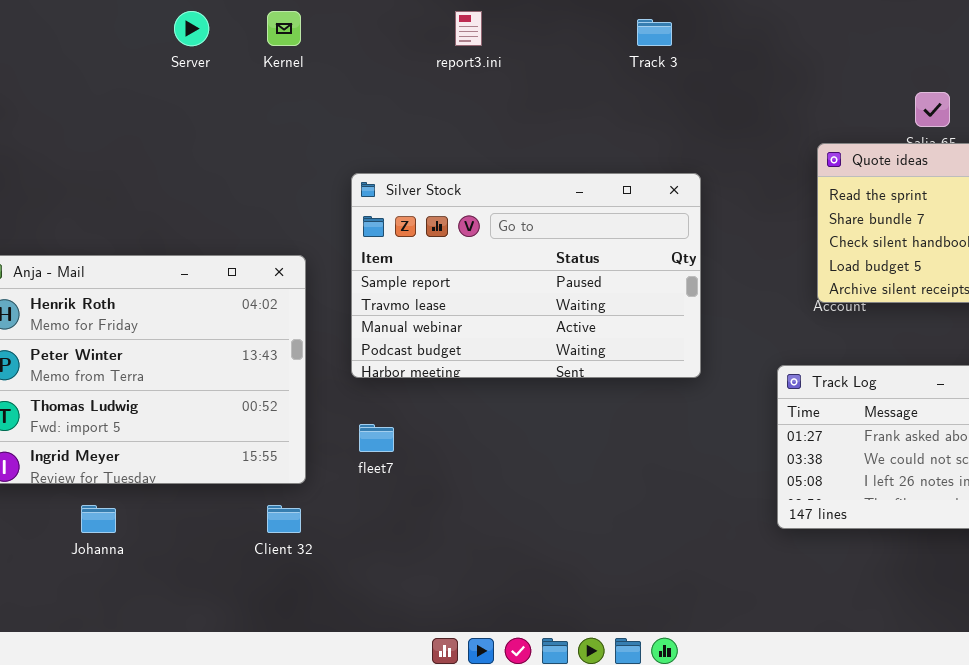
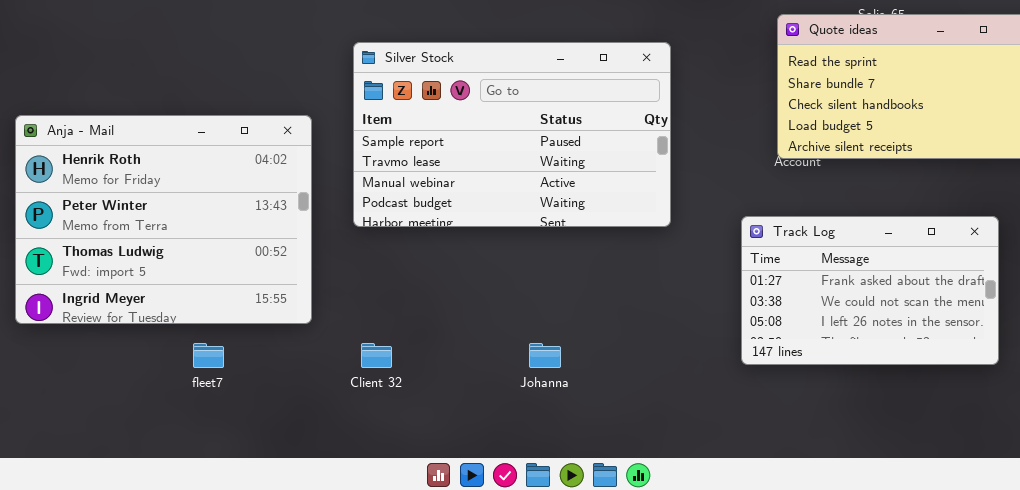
fleet7: [359,424,394,452] -> [193,343,224,368], moved
Johanna: [81,505,116,533] -> [529,343,561,368], moved
Client 32: [267,505,301,533] -> [361,343,392,368], moved

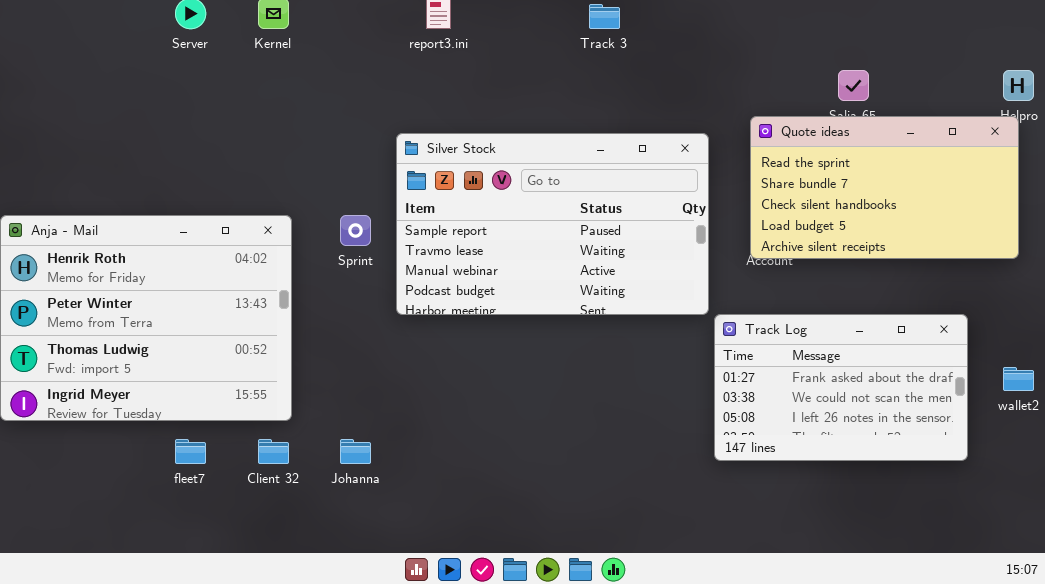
Silver Stock: [353,42,671,227] -> [396,133,709,315], moved
Client 32: [361,343,392,368] -> [258,439,289,464], moved
Johanna: [529,343,561,368] -> [340,439,371,464], moved

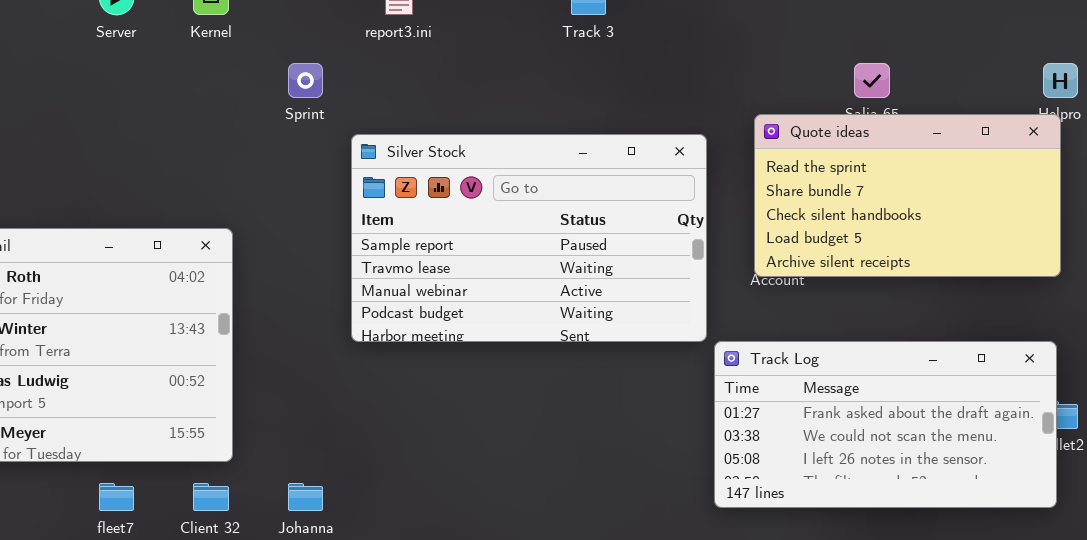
Sprint: [340,215,371,246] -> [288,63,323,98], moved
Track Log: [714,314,968,461] -> [714,341,1057,508], resized

